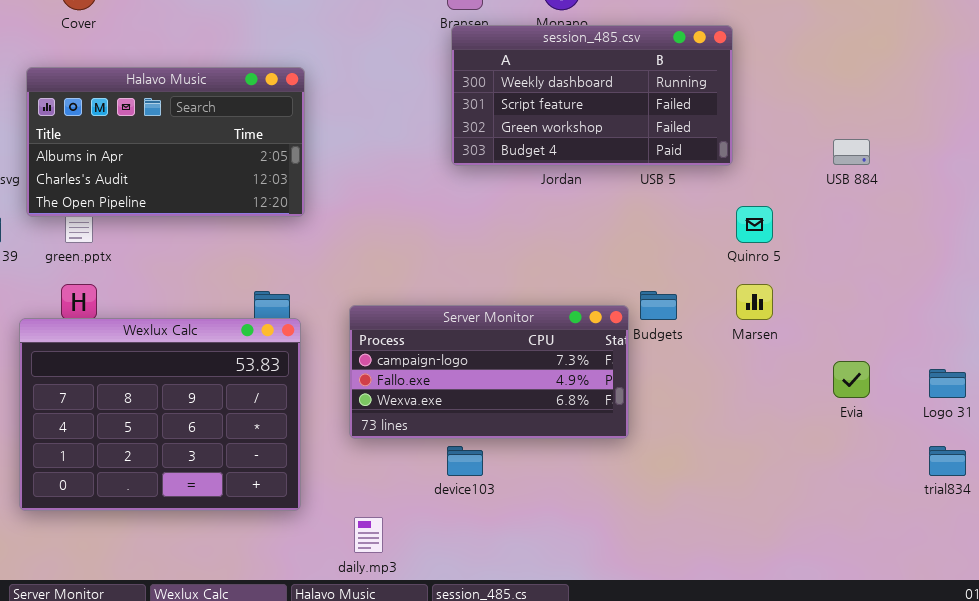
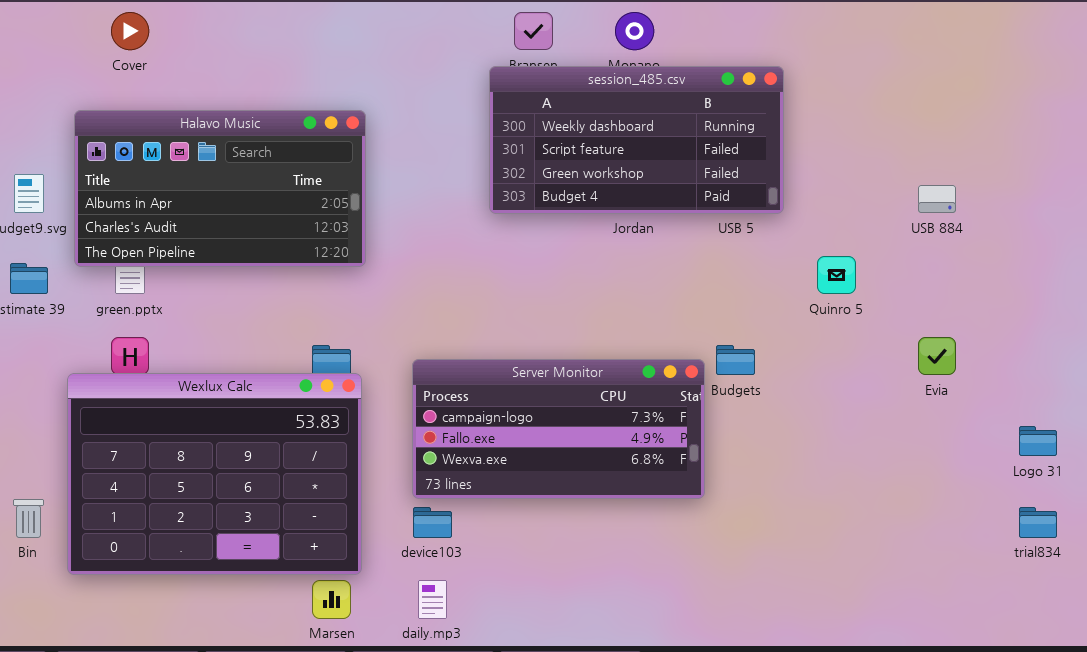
session_485.csv: [451,25,733,166] -> [489,66,784,214], moved
Marsen: [736,284,773,320] -> [312,580,351,619], moved
Evia: [833,361,870,398] -> [918,337,956,375], moved
device103: [447,446,483,476] -> [413,507,452,538], moved

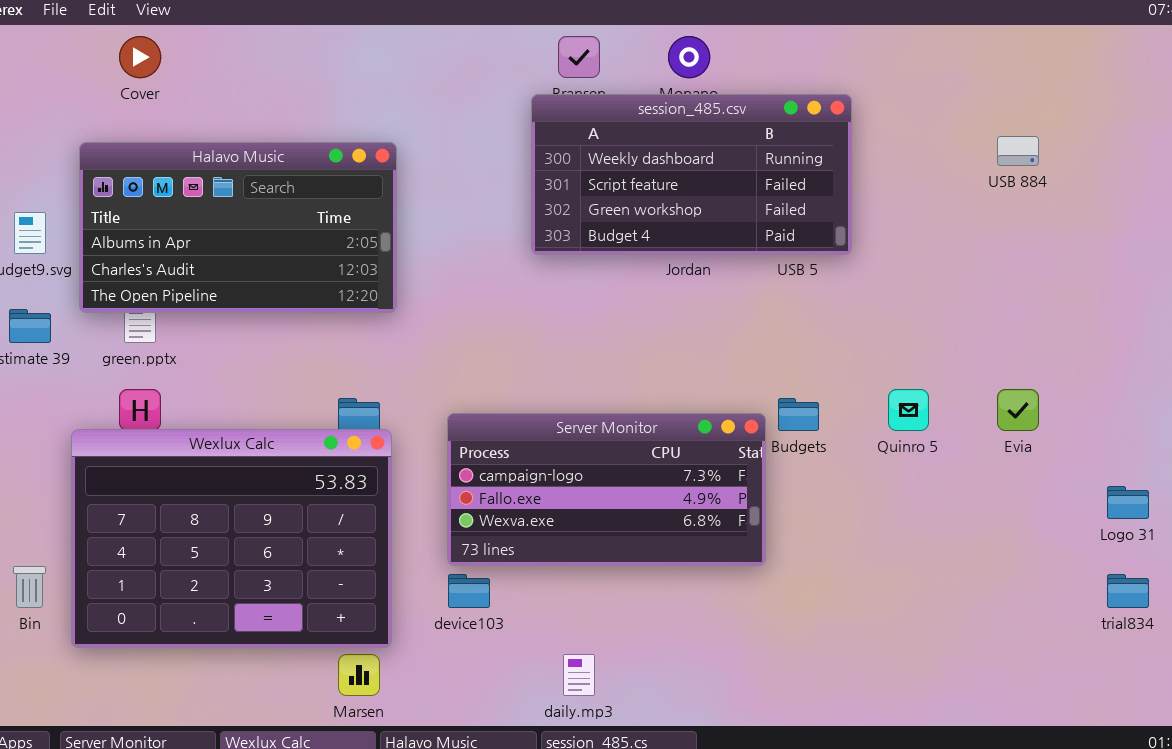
USB 884: [918,185,956,213] -> [997,136,1039,166], moved
Quinro 5: [817,256,856,294] -> [888,389,929,431], moved
daily.mp3: [418,580,447,619] -> [563,654,595,696], moved

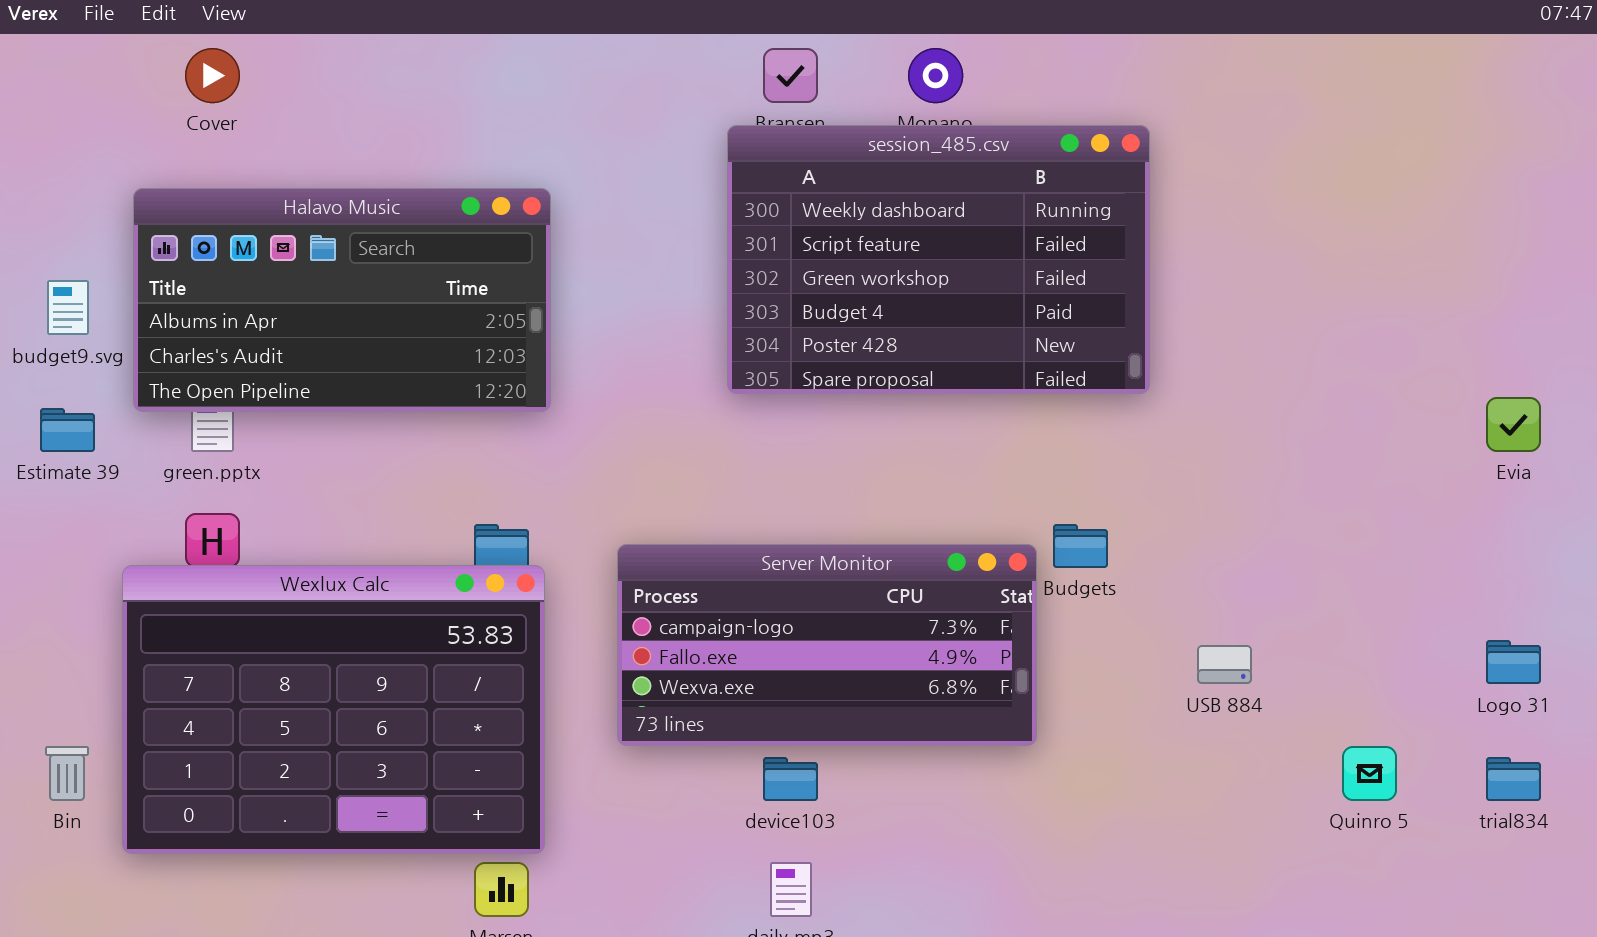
session_485.csv: [531,94,852,255] -> [727,125,1150,394], resized
USB 884: [997,136,1039,166] -> [1197,645,1252,684], moved
Quinro 5: [888,389,929,431] -> [1342,746,1397,801], moved
Evia: [997,389,1039,431] -> [1486,397,1541,452], moved
device103: [448,574,490,608] -> [763,757,818,801], moved

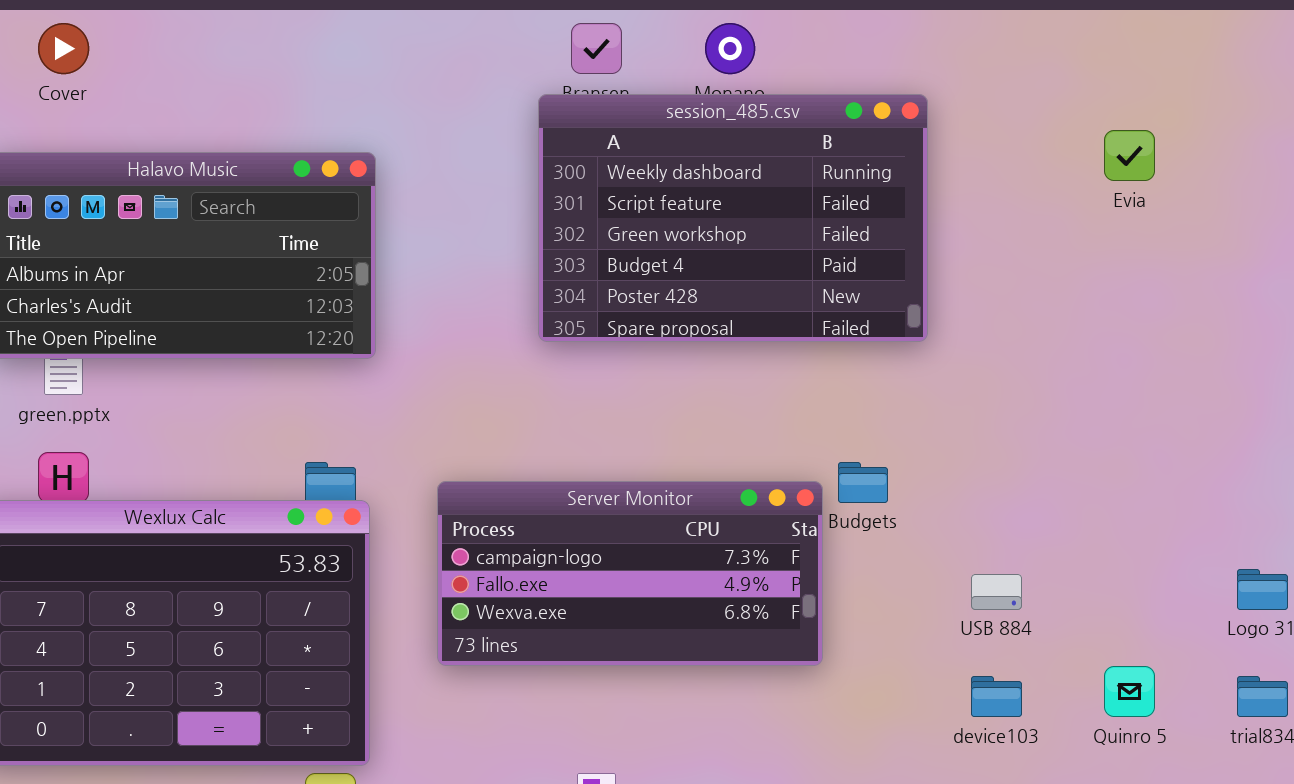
Evia: [1486,397,1541,452] -> [1104,130,1155,181], moved
device103: [763,757,818,801] -> [971,676,1022,717], moved

